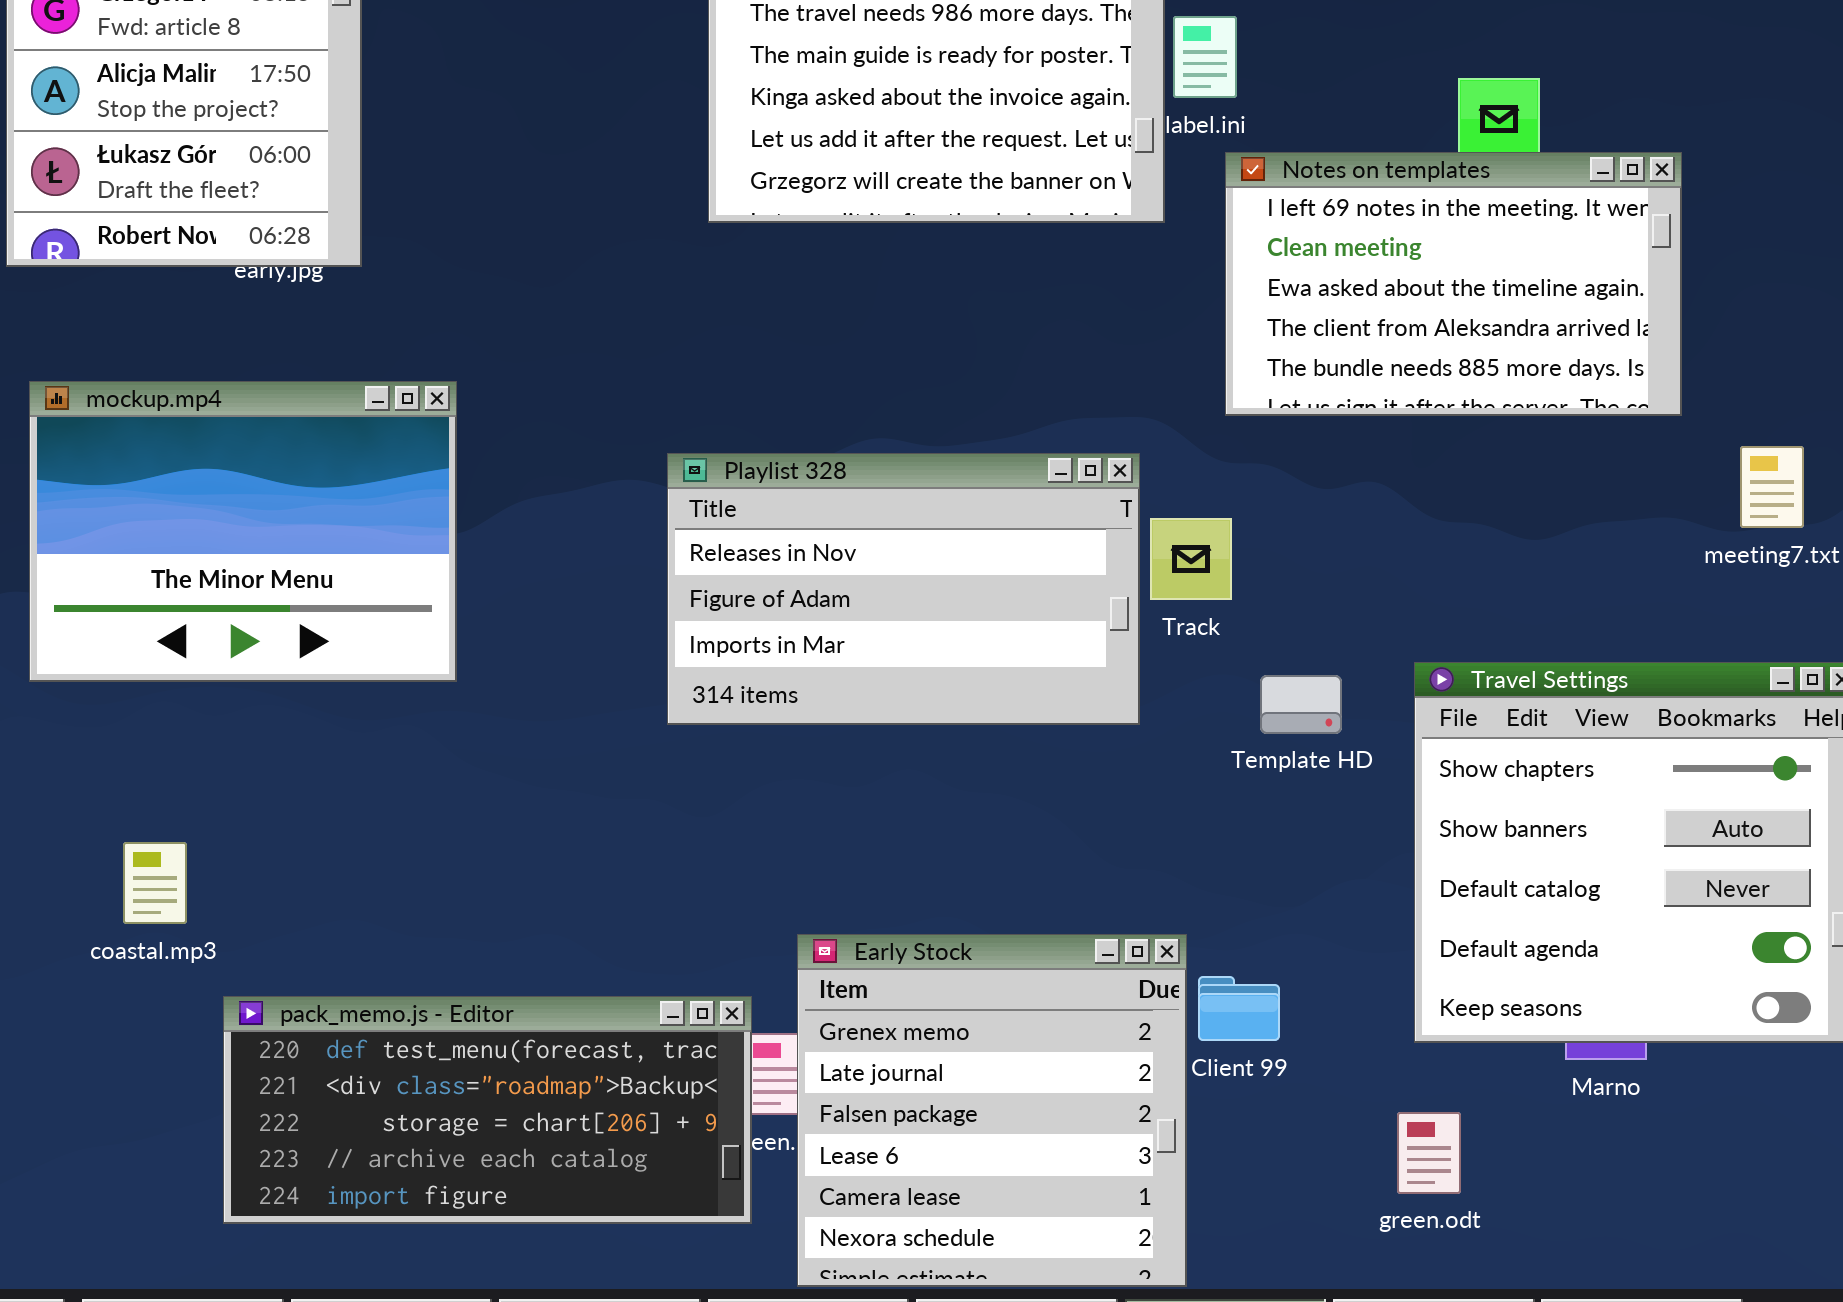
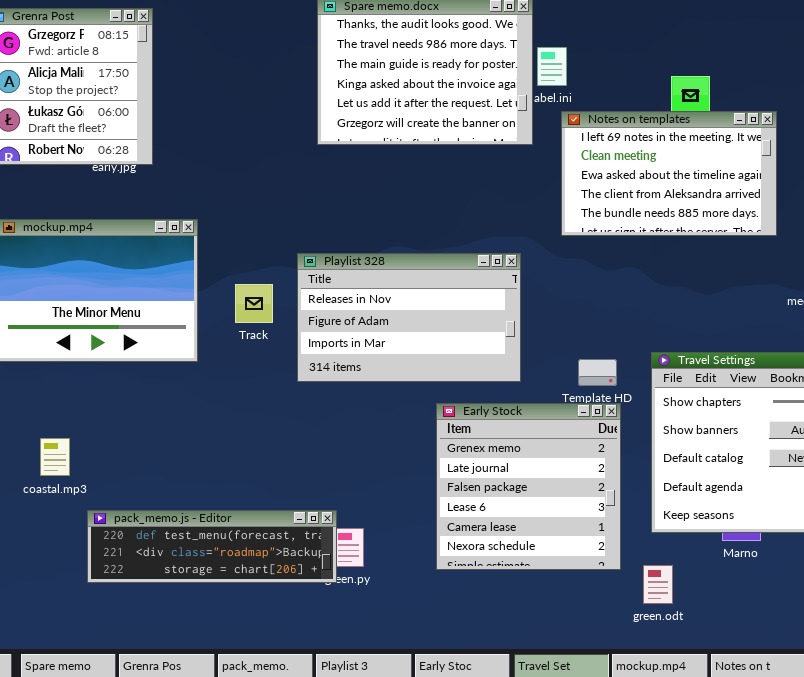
Track: [1150,518,1232,600] -> [235,284,273,323], moved
Early Stock: [797,934,1187,1287] -> [436,403,621,570], moved
pack_memo.js - Editor: [223,996,752,1224] -> [87,510,337,583], resized

